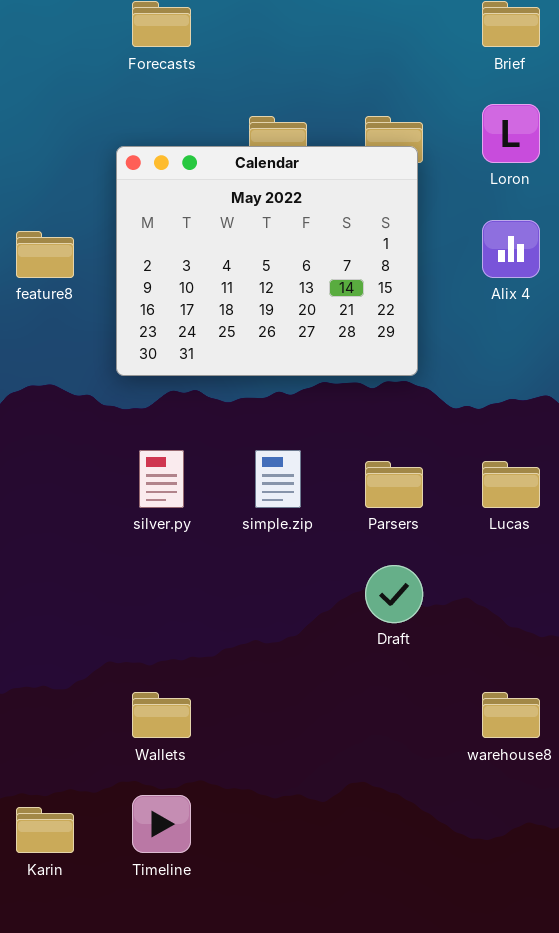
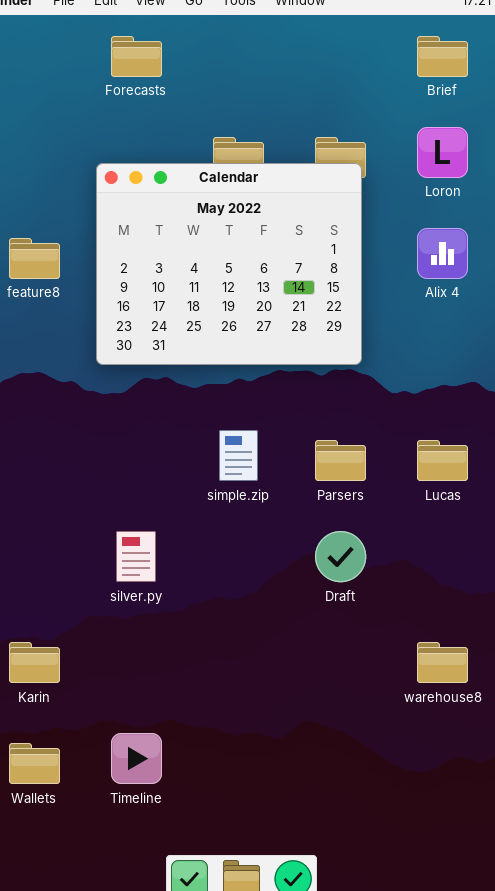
silver.py: [139,450,184,508] -> [116,531,156,582], moved
Wallets: [132,692,191,738] -> [9,743,60,784], moved
Karin: [16,807,74,853] -> [9,642,60,683], moved

